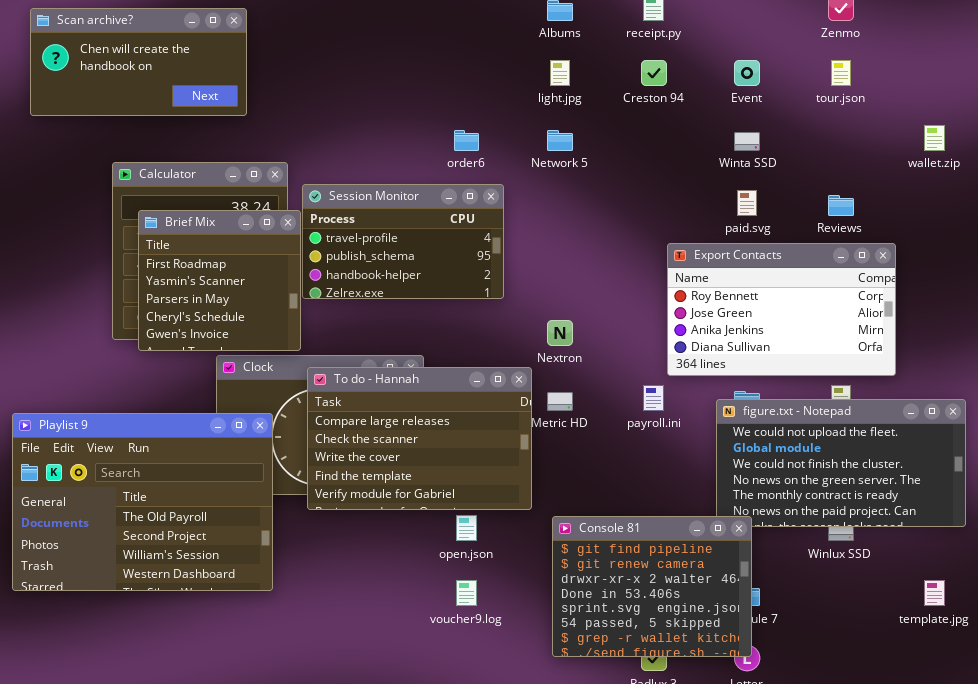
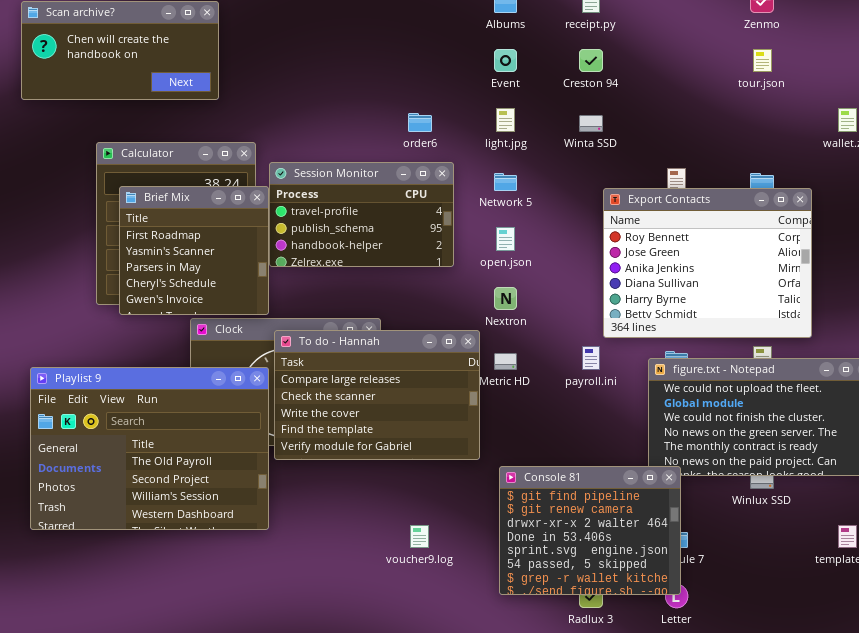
light.jpg: [550,60,570,86] -> [496,108,515,132], moved
Event: [734,60,760,86] -> [494,49,517,72], moved
Network 5: [547,130,573,151] -> [494,173,517,191], moved
Winta SSD: [734,132,760,151] -> [579,115,603,132], moved
Export Contacts: [667,243,896,376] -> [603,188,812,338], resized
Playlist 9: [12,413,273,591] -> [30,367,269,530], moved
open.json: [456,515,477,541] -> [496,227,515,251], moved

